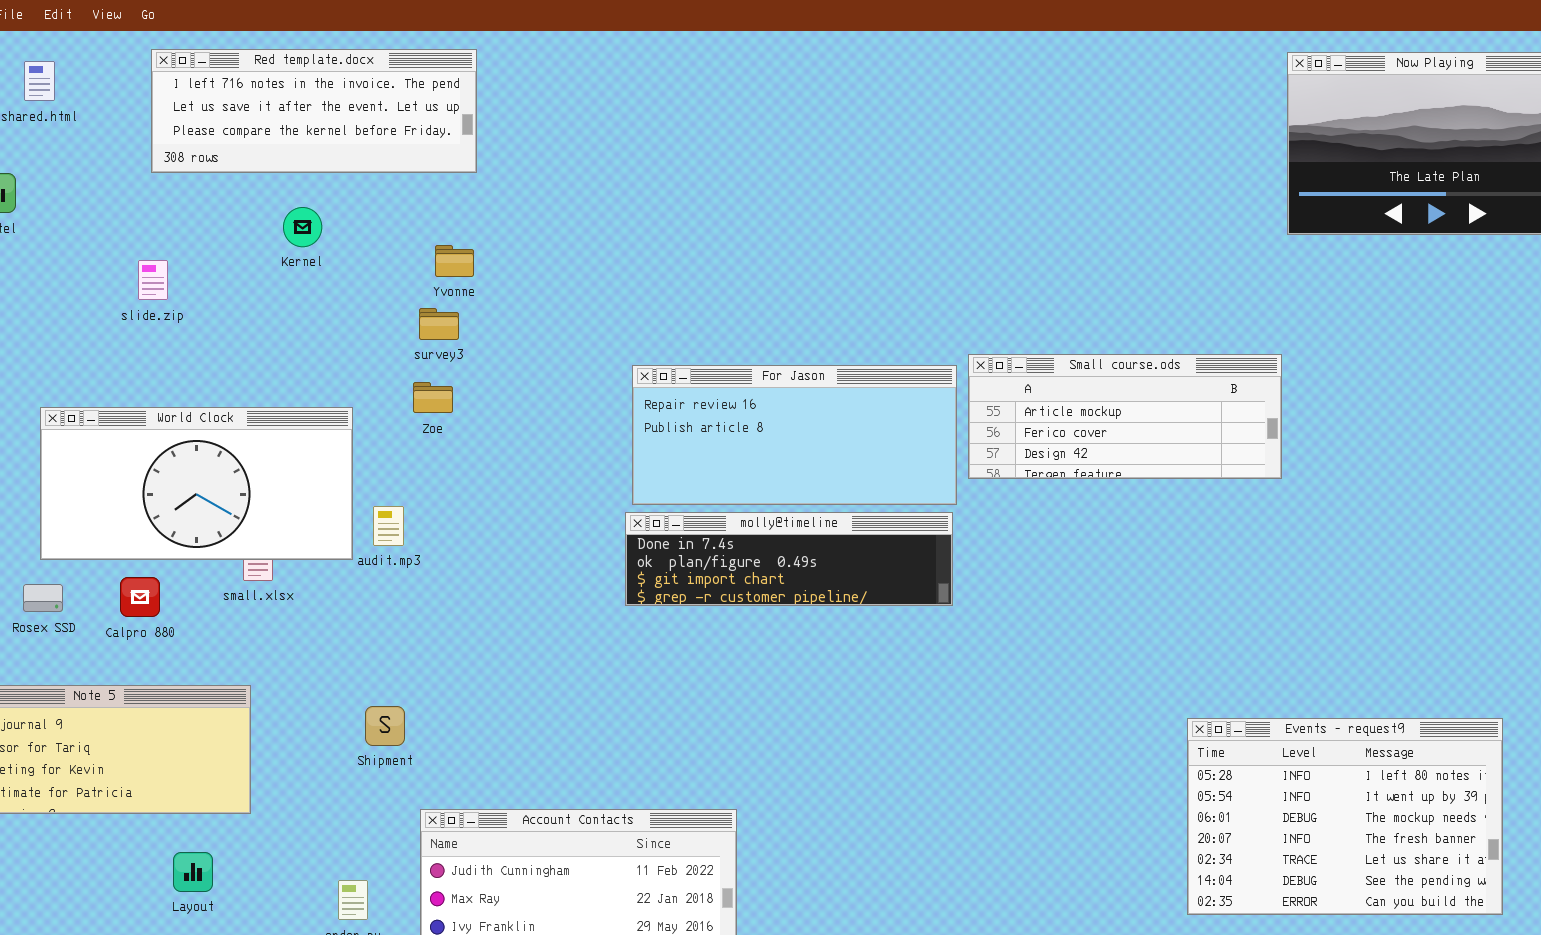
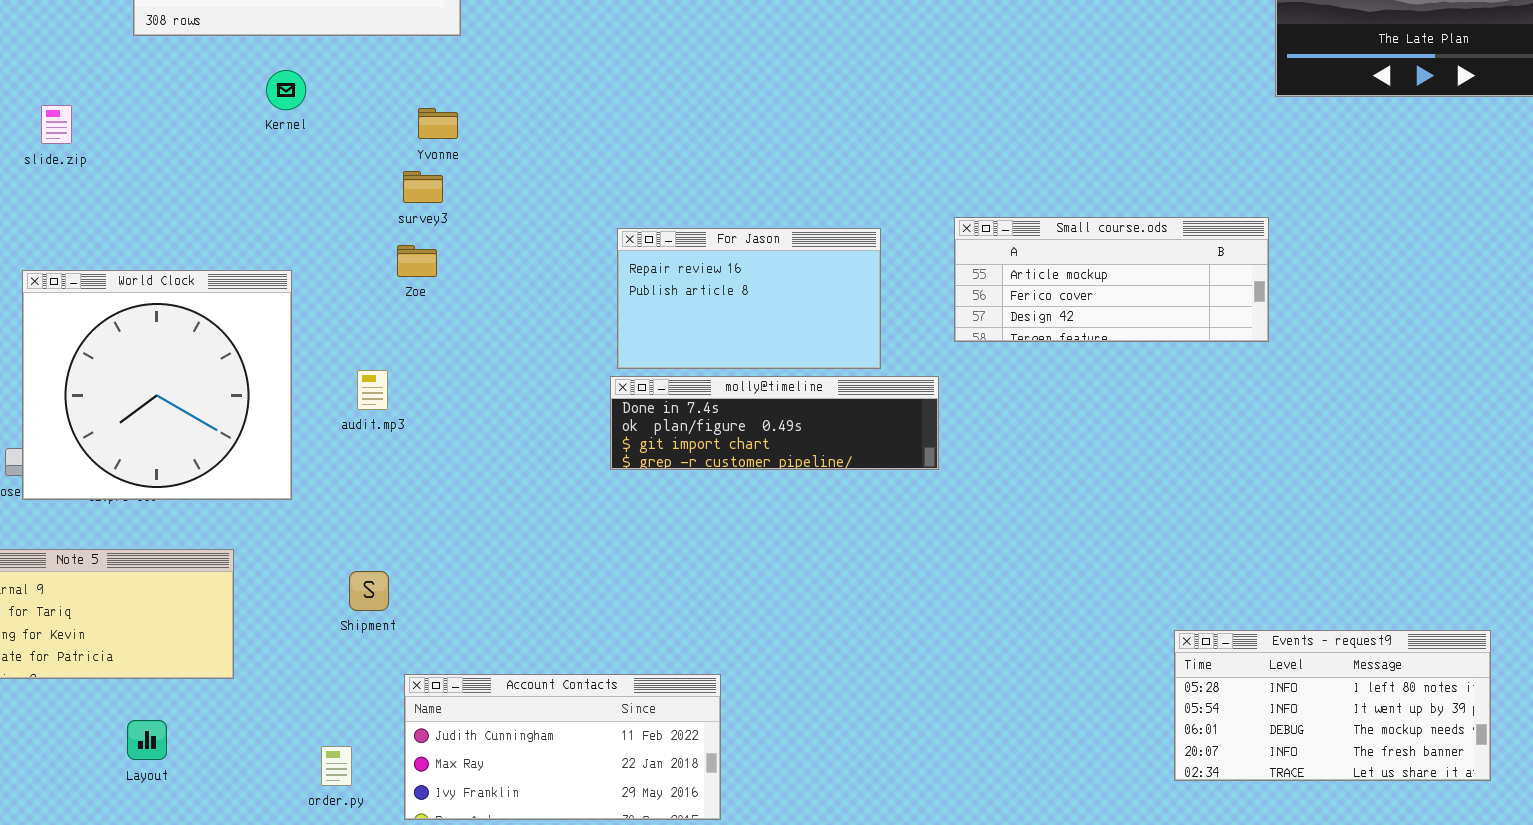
slide.zip: [138,260,168,300] -> [41,105,72,144], moved
For Jason: [632,365,957,505] -> [617,228,881,369], resized
World Clock: [40,407,353,560] -> [22,270,292,500], resized
Events - request9: [1187,718,1503,915] -> [1174,630,1491,781], resized
Layout: [173,852,213,892] -> [127,720,167,760], moved

